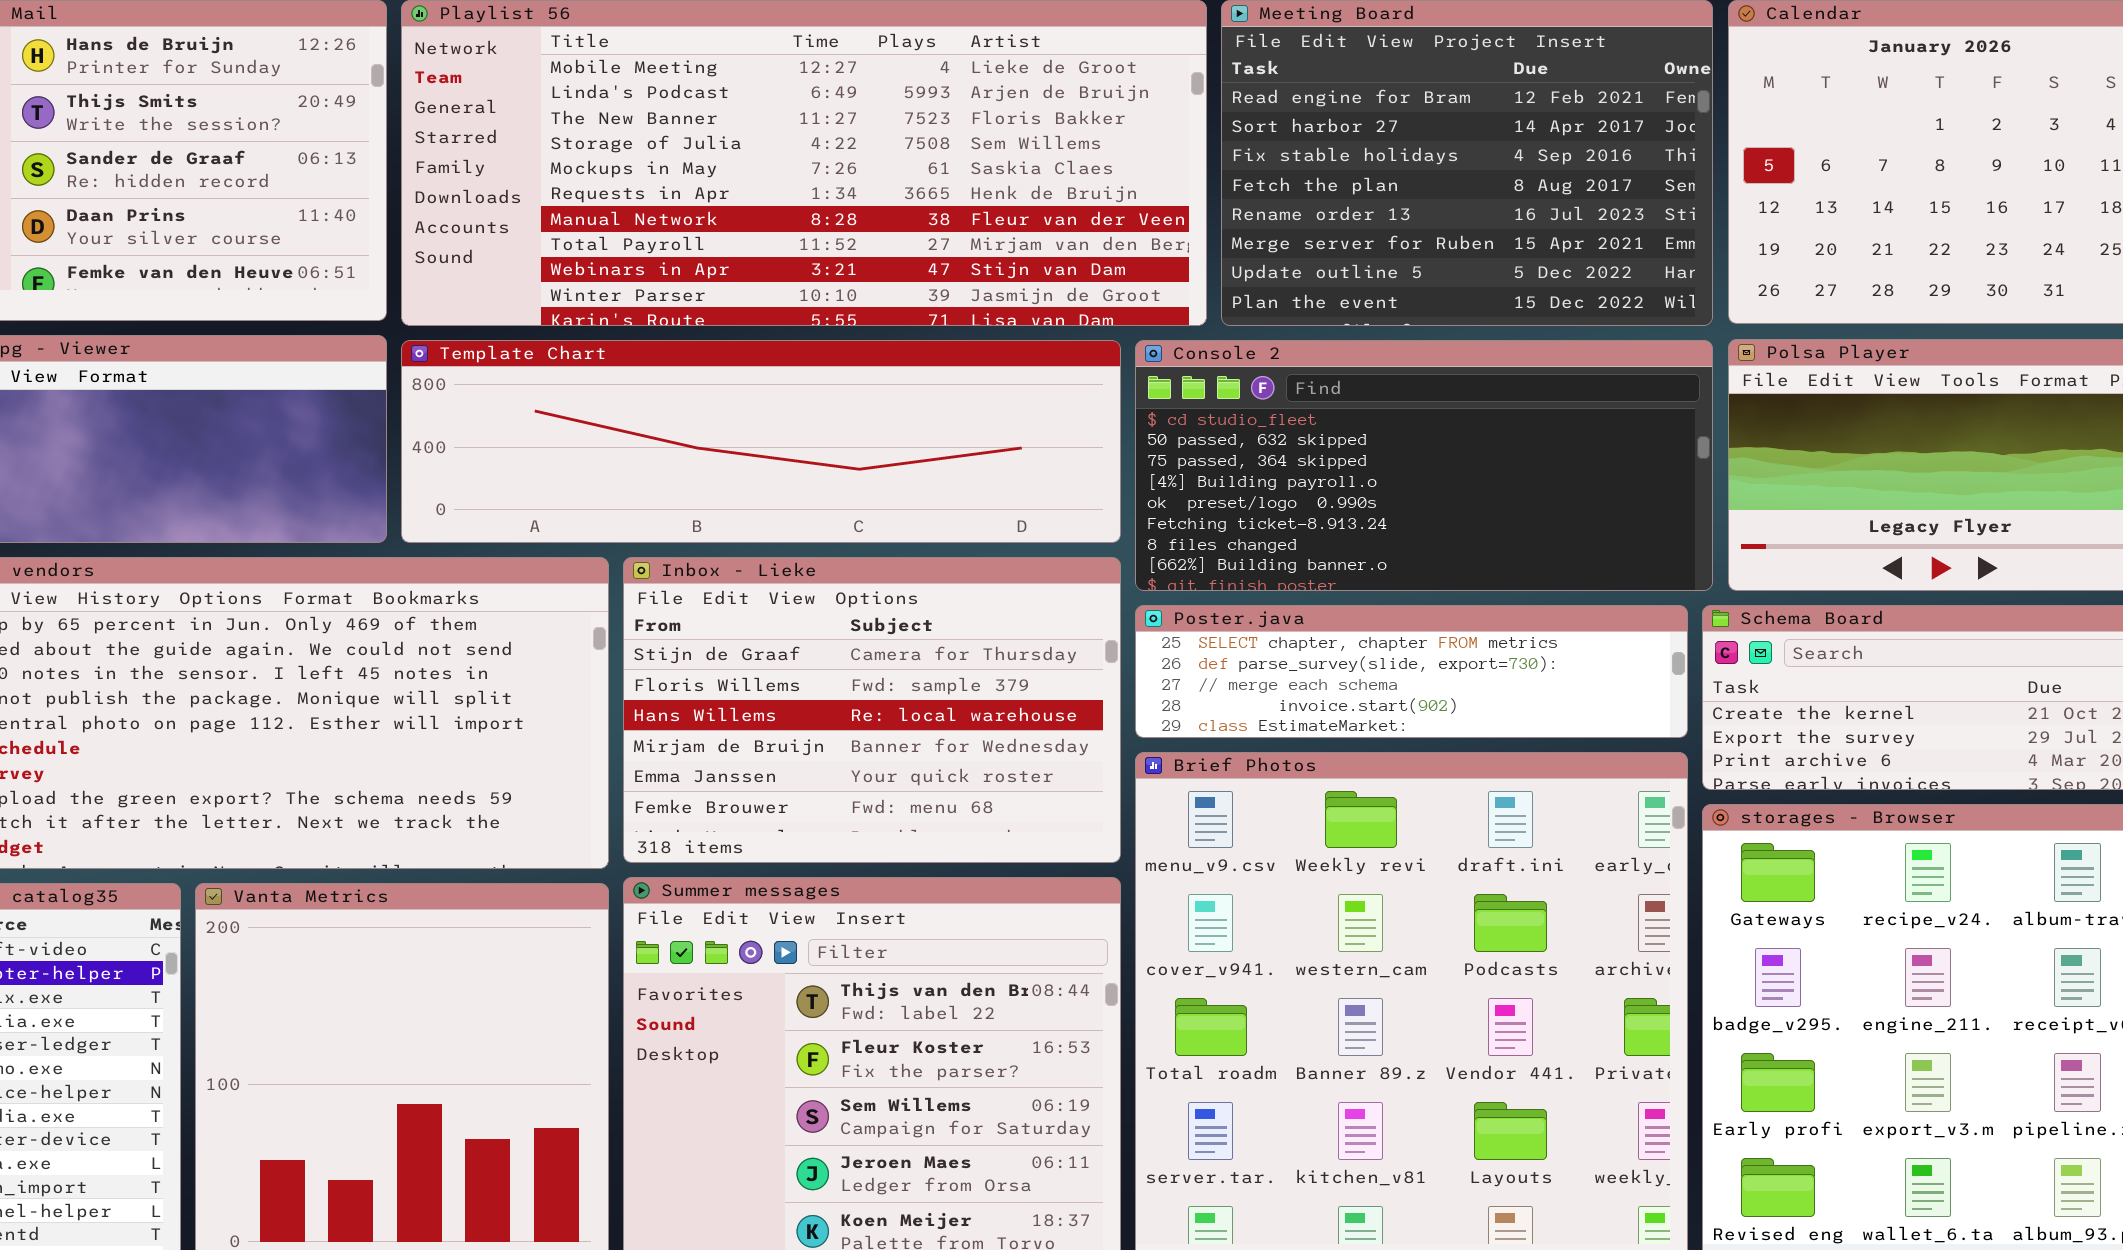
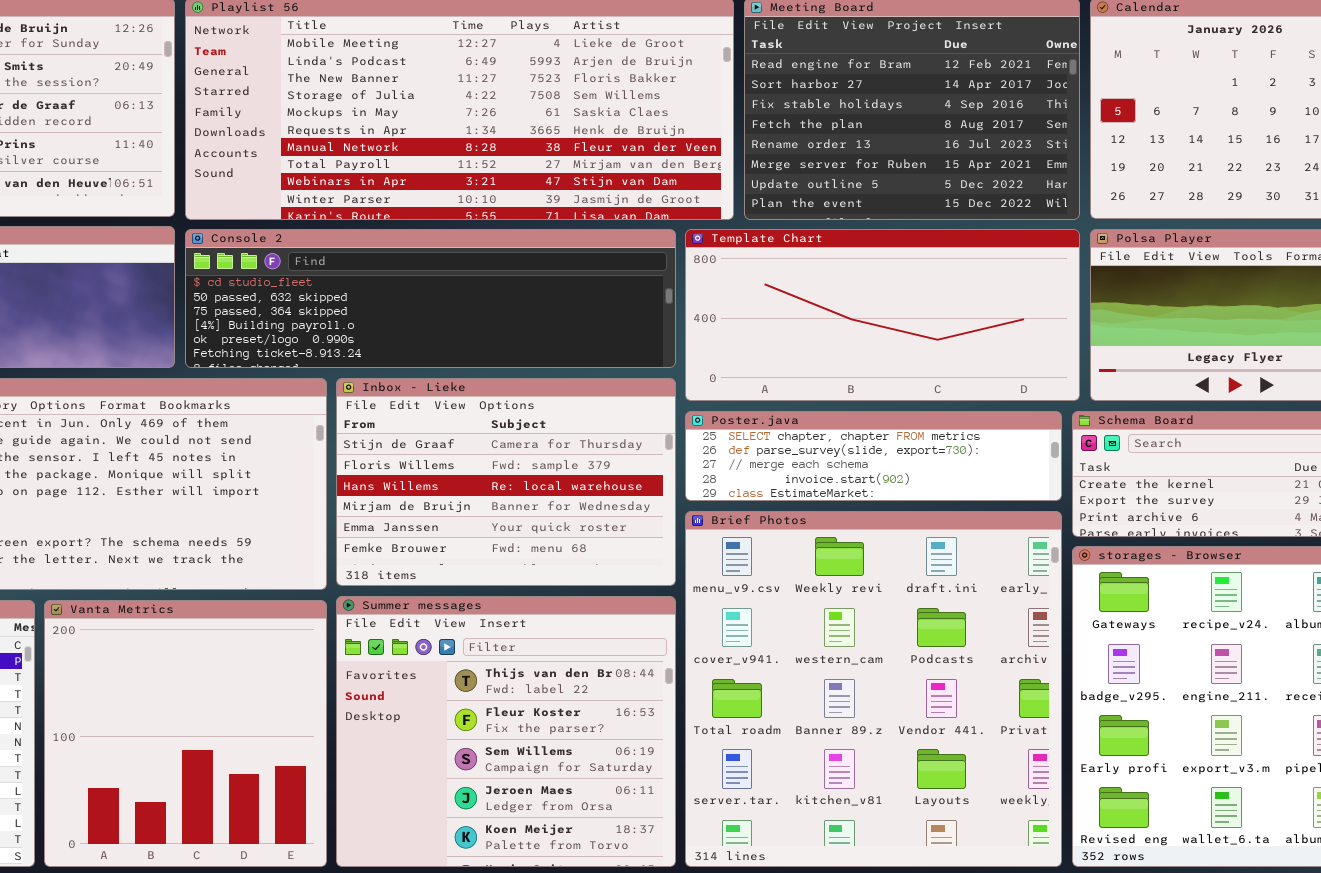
Template Chart: [401,340,1121,543] -> [685,229,1080,401], moved, resized
Console 2: [1135,340,1713,591] -> [185,229,676,368], moved, resized

